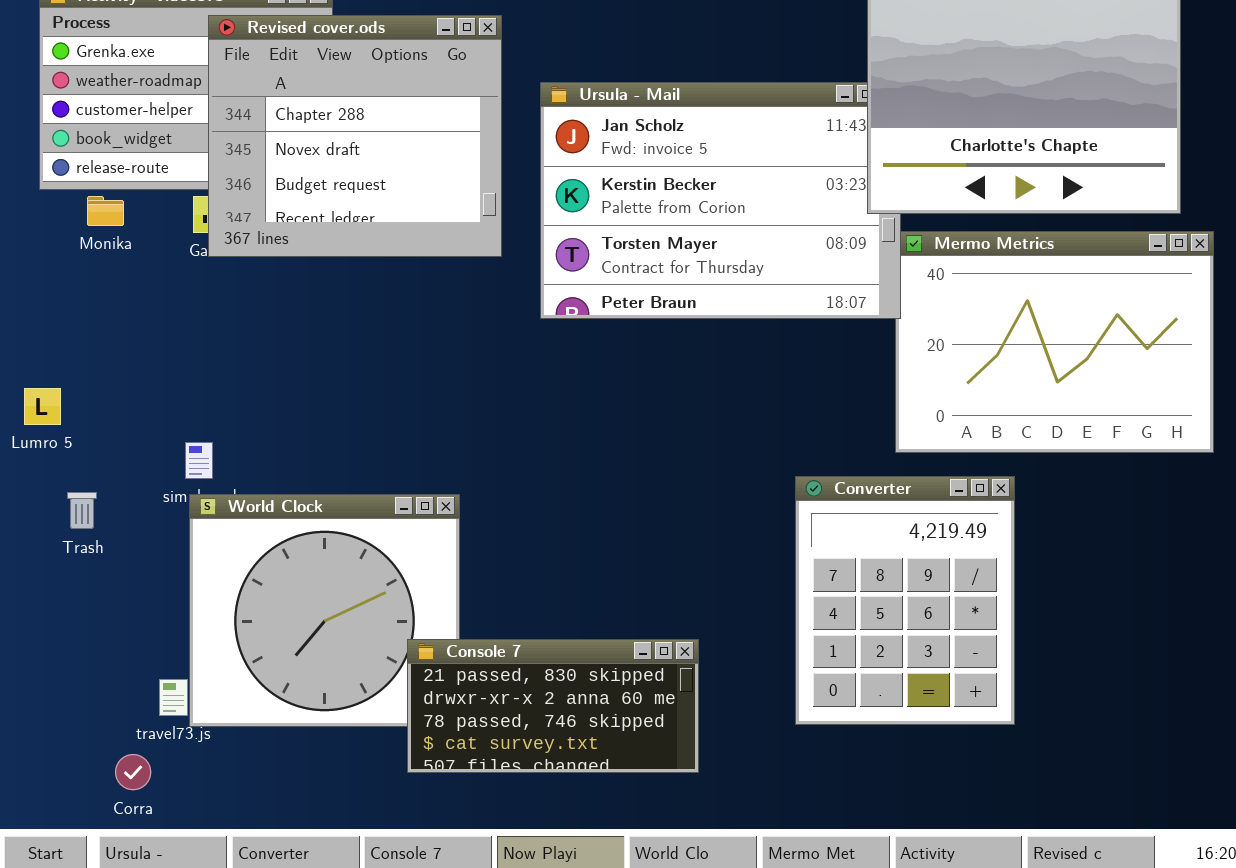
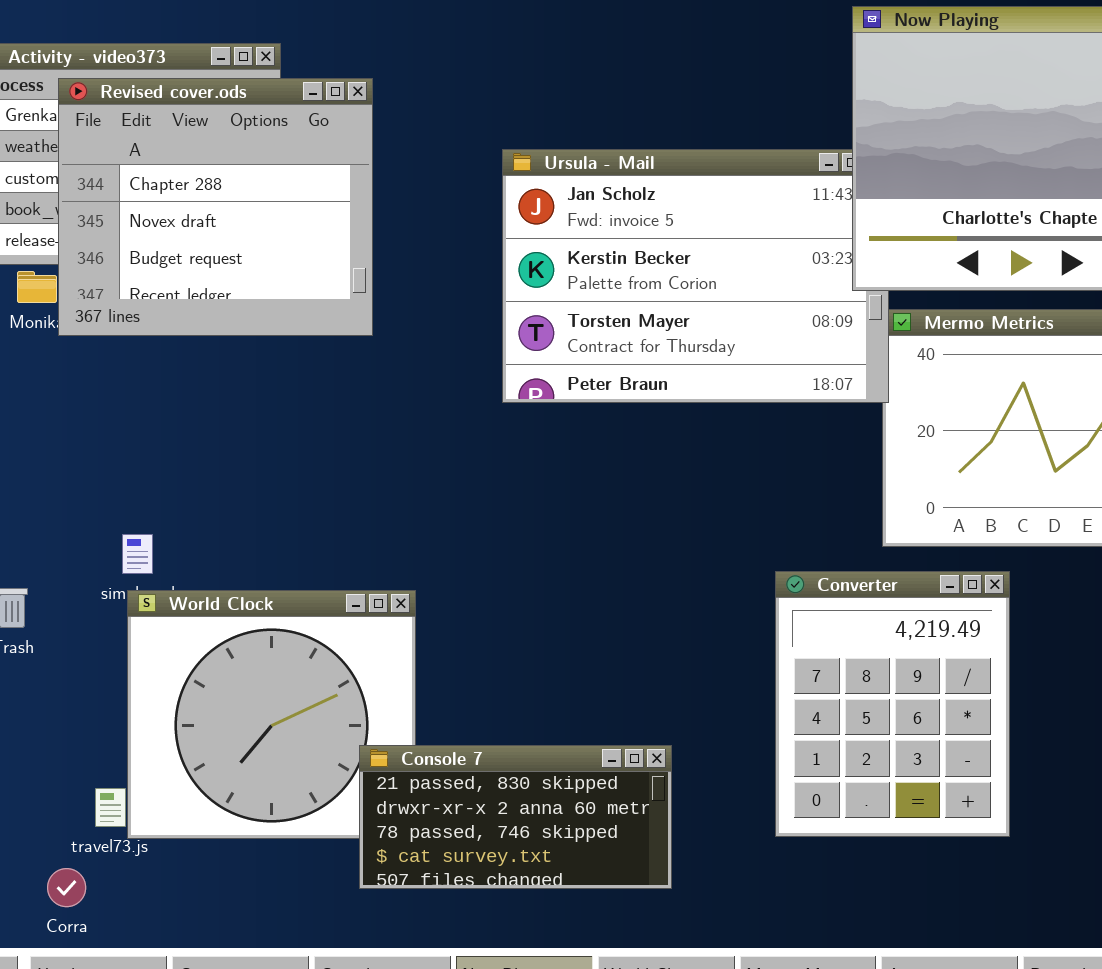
Revised cover.ods: [208,15,502,257] -> [58,78,373,336], moved

